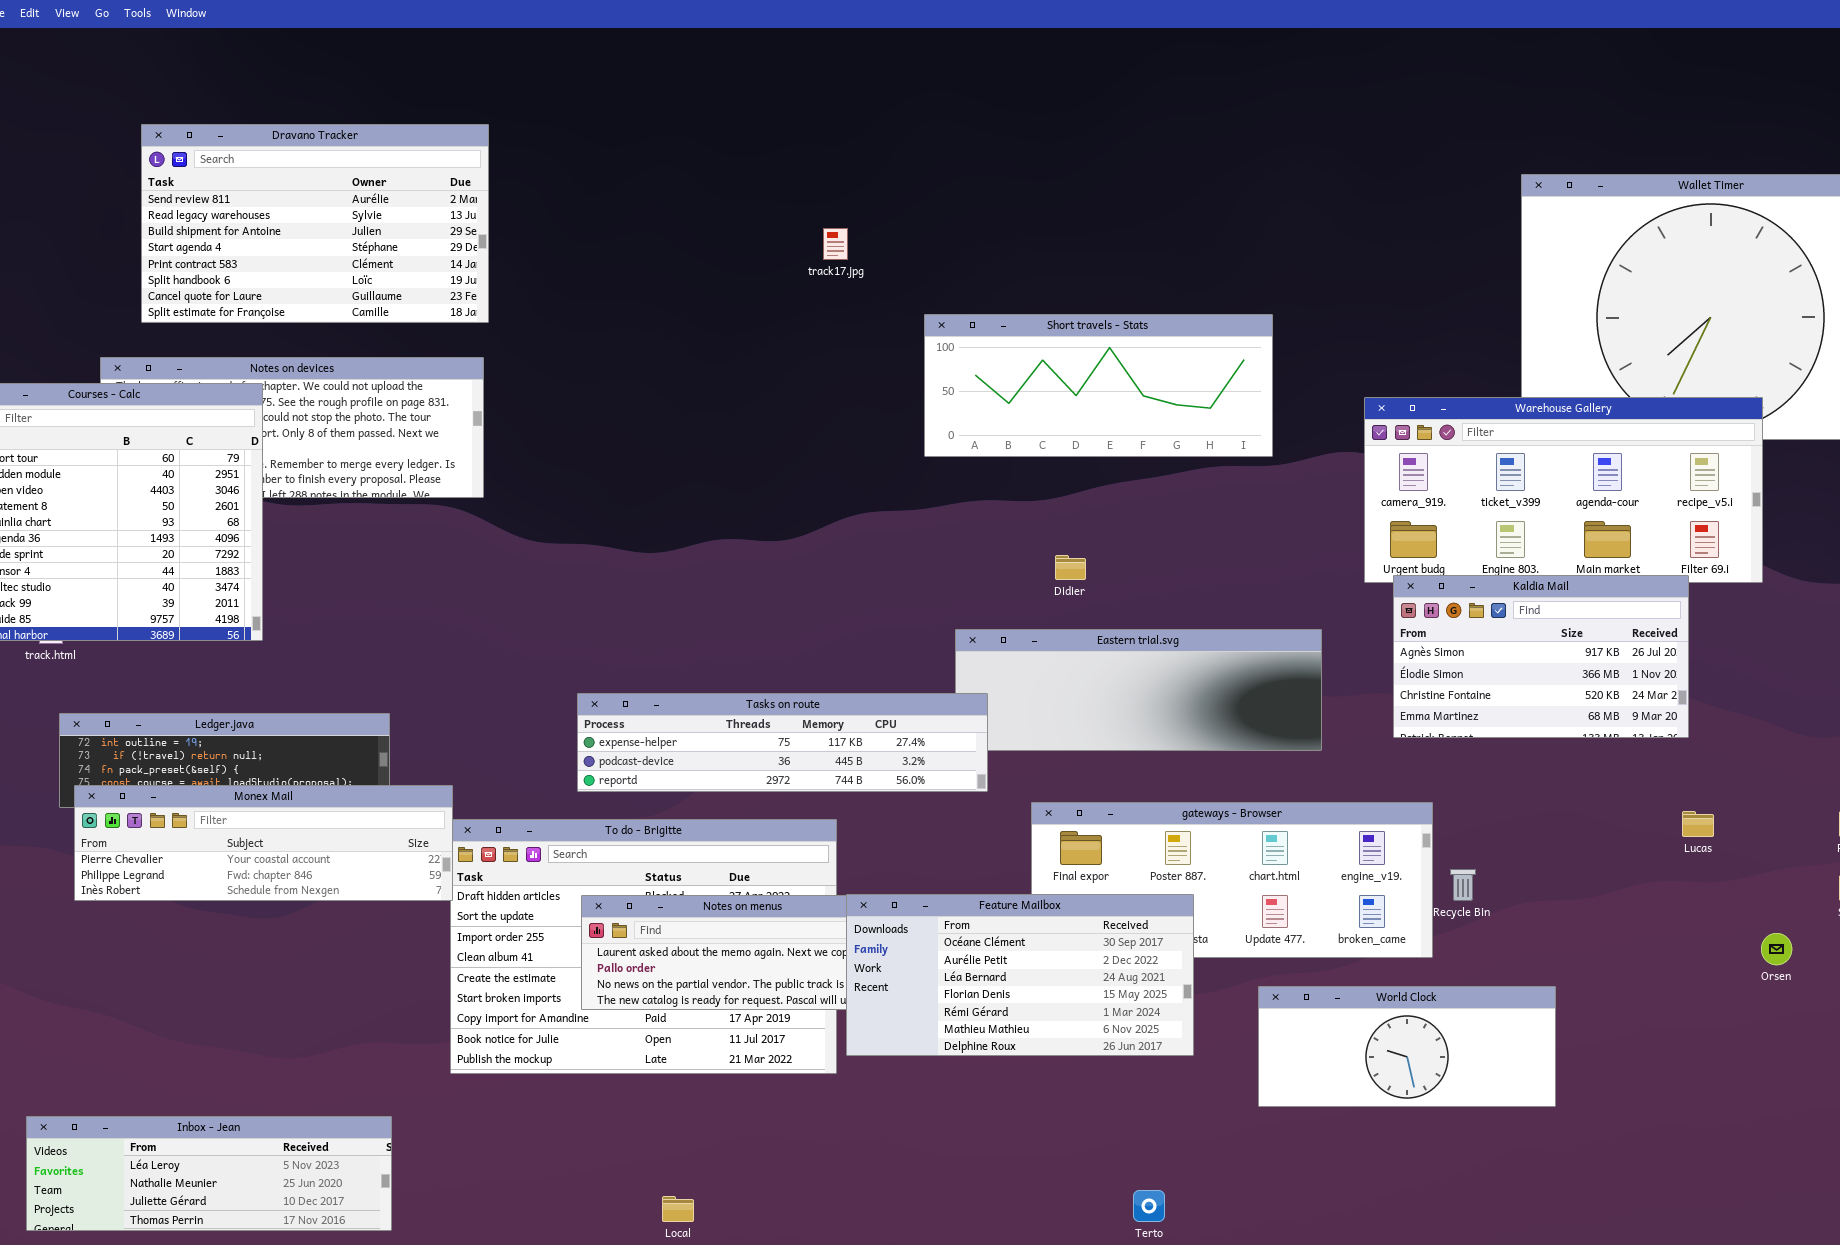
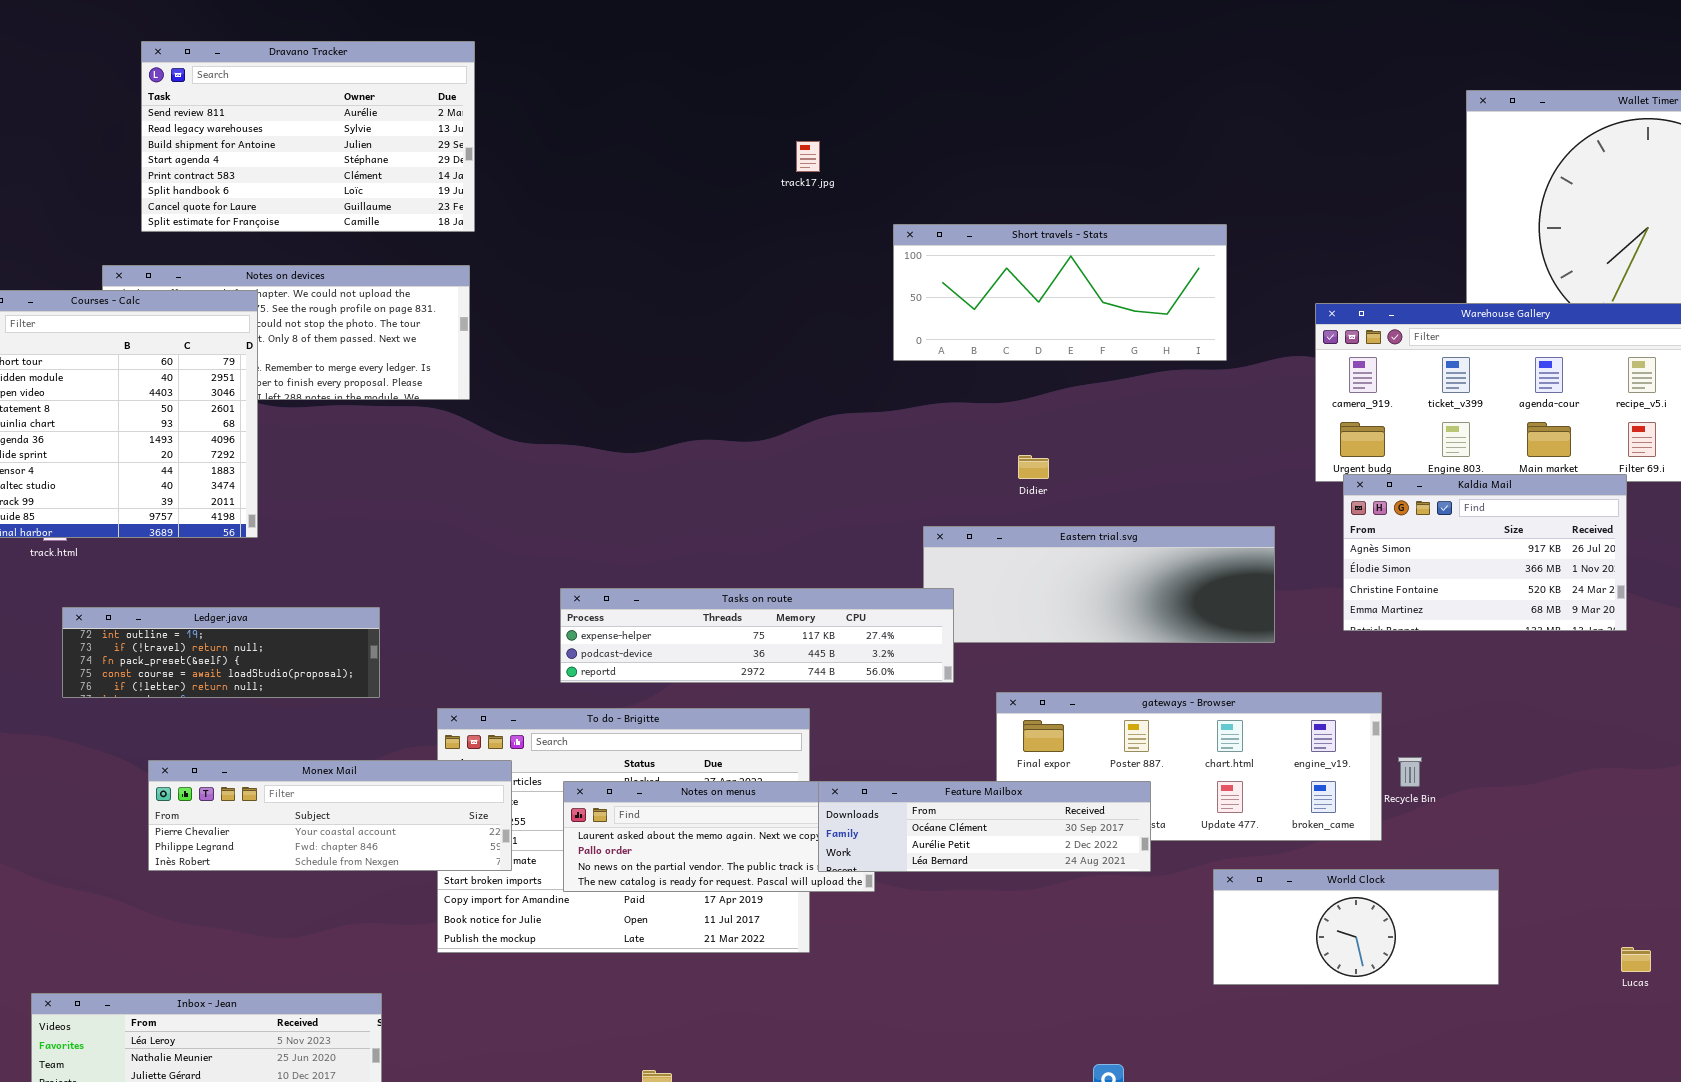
Monex Mail: [74,785,453,901] -> [148,760,512,871], moved
Lucas: [1682,811,1714,837] -> [1621,947,1651,972], moved
Feature Mailbox: [846,894,1194,1056] -> [818,781,1151,872], resized

